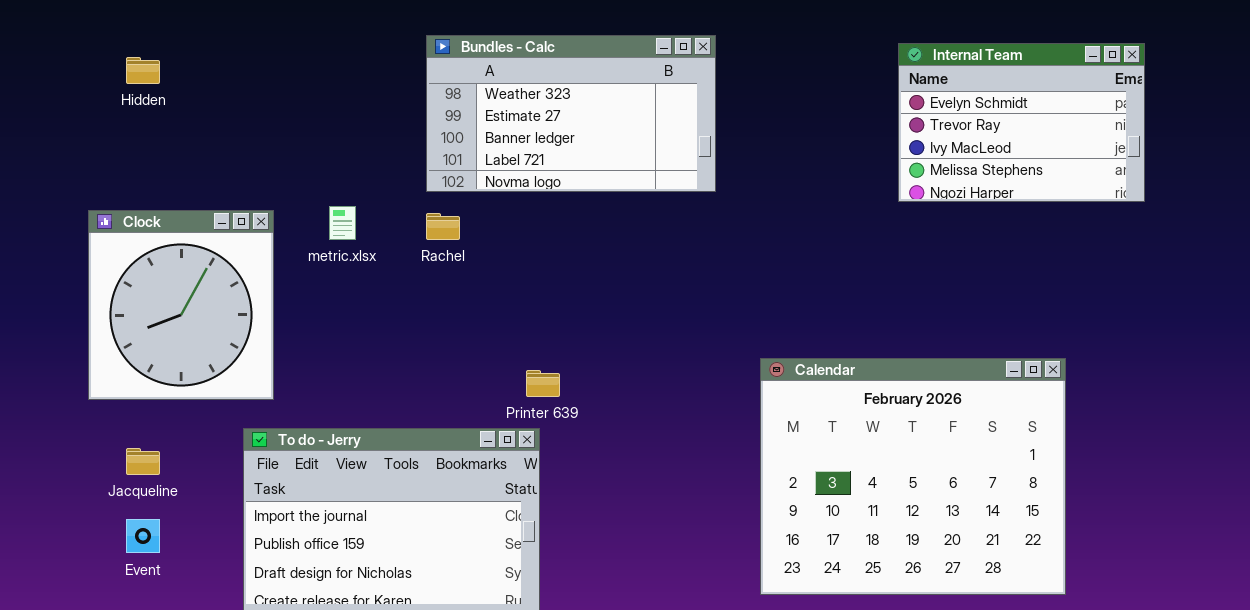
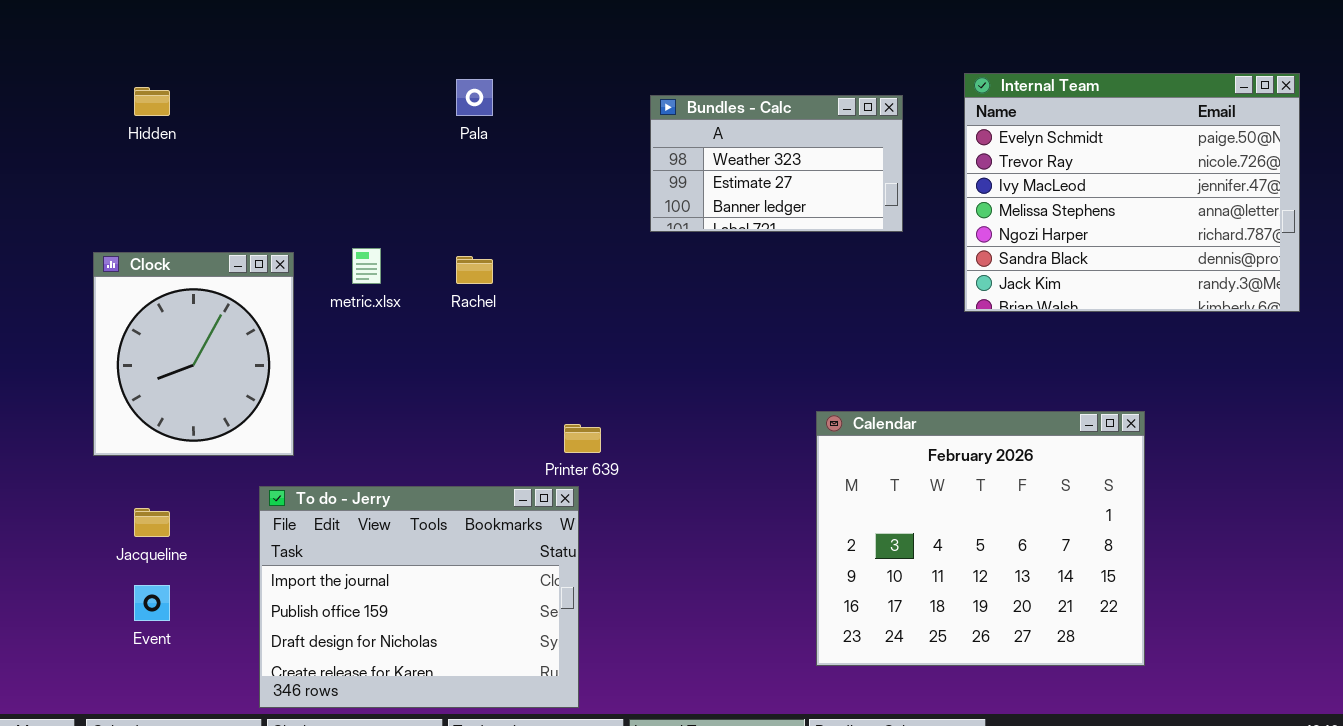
Bundles - Calc: [426,35,716,192] -> [650,95,903,232], moved, resized
Internal Team: [898,43,1145,202] -> [964,73,1300,312], resized

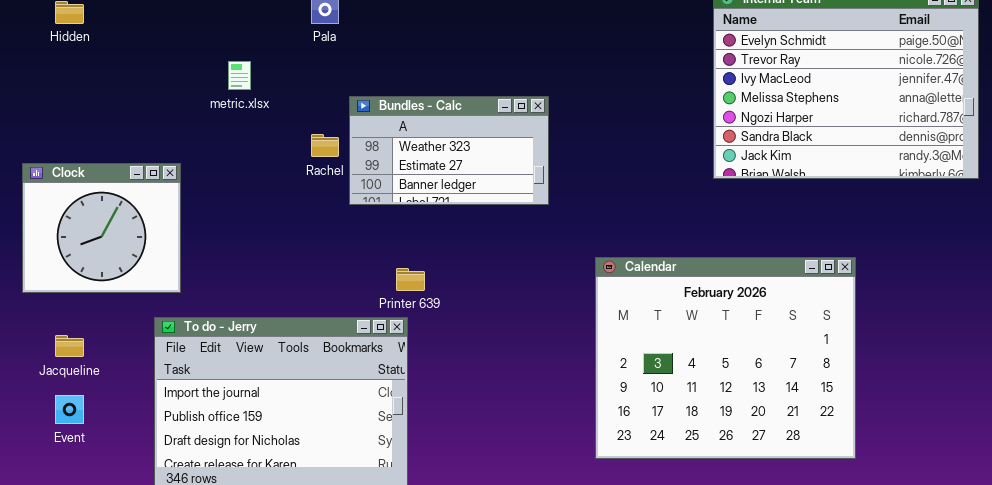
Bundles - Calc: [650,95,903,232] -> [349,96,549,205], moved
metric.xlsx: [352,248,381,284] -> [228,61,251,90], moved
Clock: [93,252,294,456] -> [22,163,181,293], resized

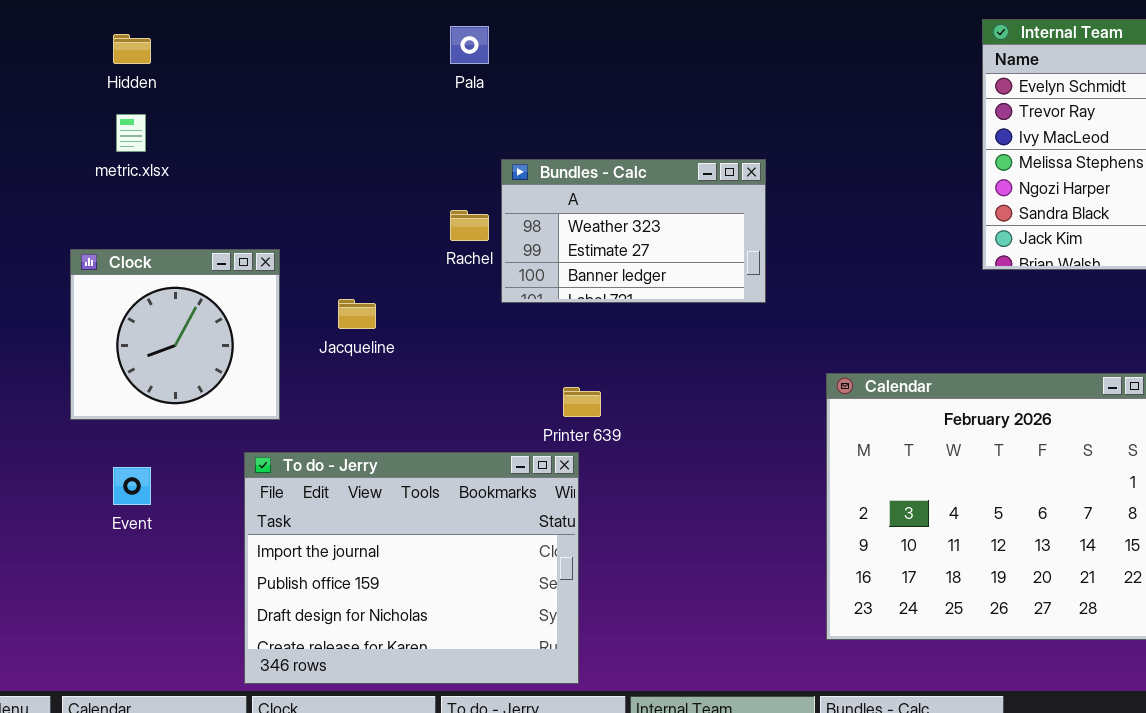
metric.xlsx: [228,61,251,90] -> [116,114,146,152], moved
Jacqueline: [55,335,84,357] -> [338,299,376,329], moved
Event: [55,395,84,424] -> [113,467,151,505], moved

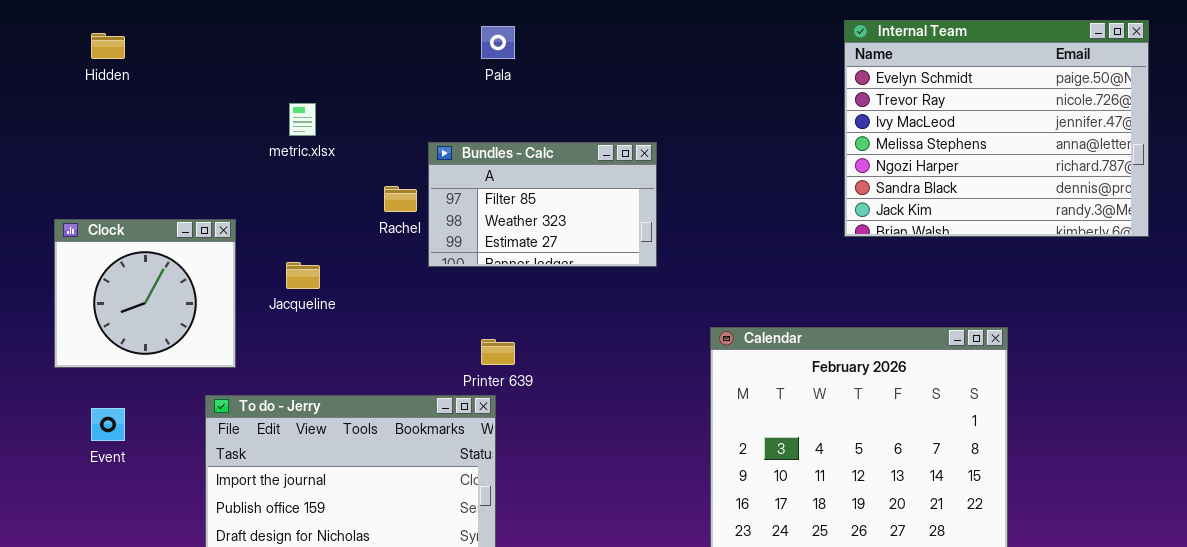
Pala: [450,26,489,64] -> [481,26,515,59], moved
metric.xlsx: [116,114,146,152] -> [289,103,316,136], moved
Bundles - Calc: [501,159,766,303] -> [428,142,657,267], scrolled up 1 row

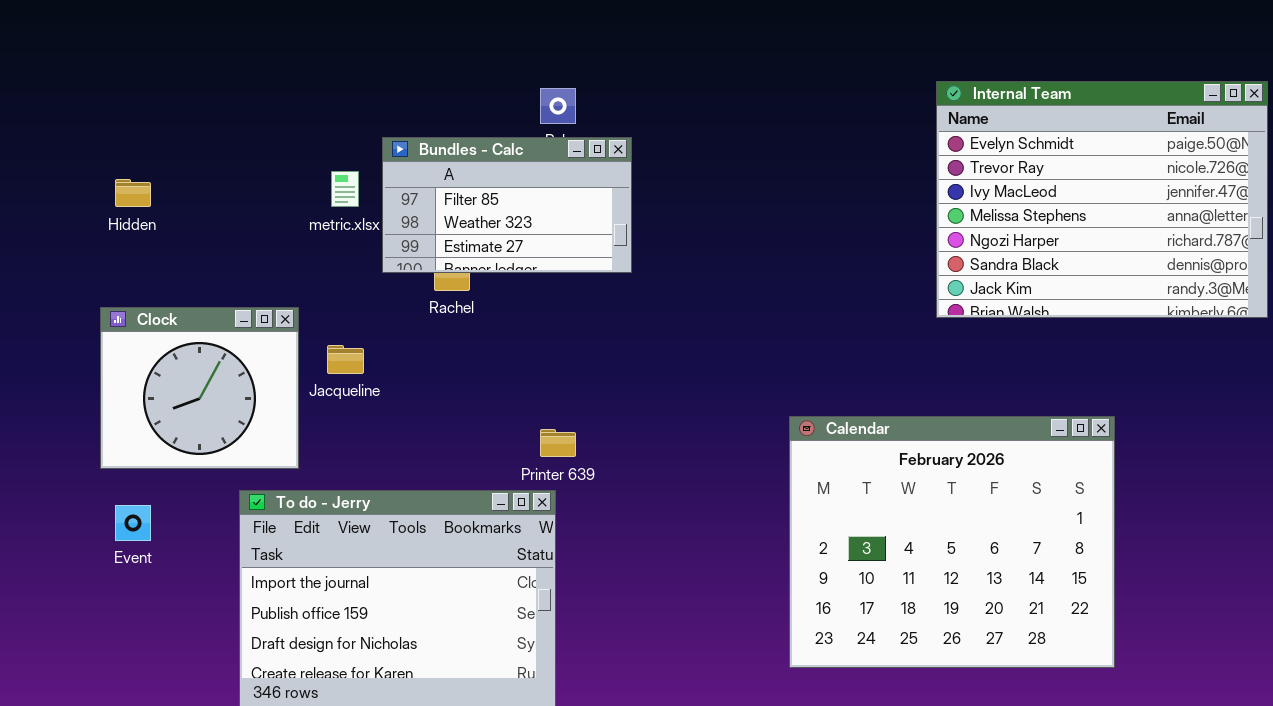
Hidden: [91,33,125,59] -> [115,179,151,207], moved
Bundles - Calc: [428,142,657,267] -> [382,137,632,273], moved
Clock: [54,219,236,368] -> [100,307,299,469], moved

